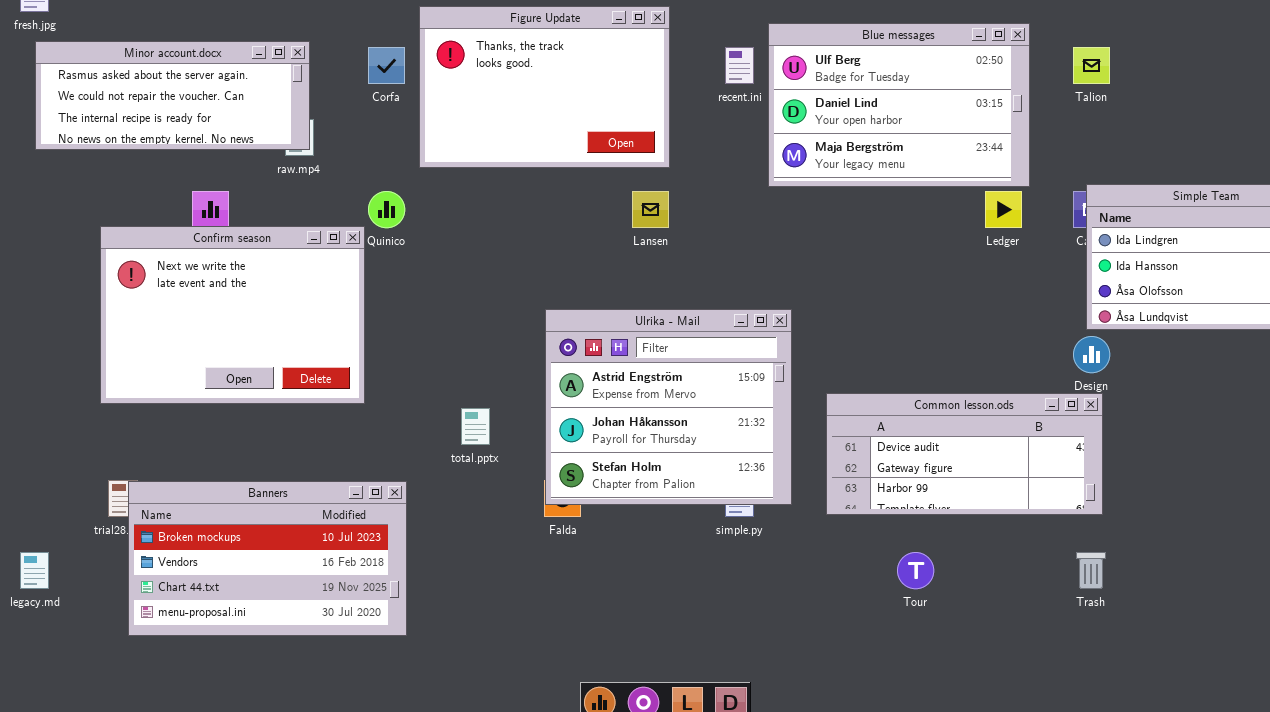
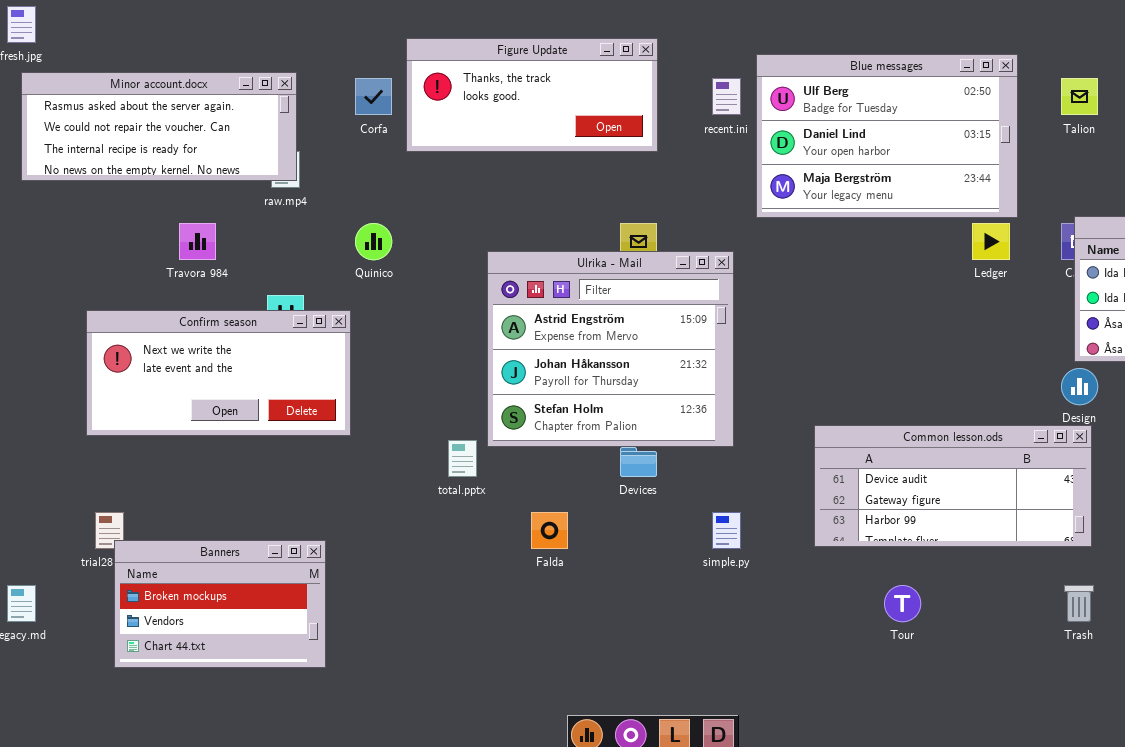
Figure Update: [419,6,670,168] -> [406,38,658,152], resized
Confirm season: [100,226,365,404] -> [86,310,351,436], resized
Ulrika - Mail: [545,309,792,505] -> [487,251,734,447], moved
Banners: [128,481,407,636] -> [114,540,326,668], resized

